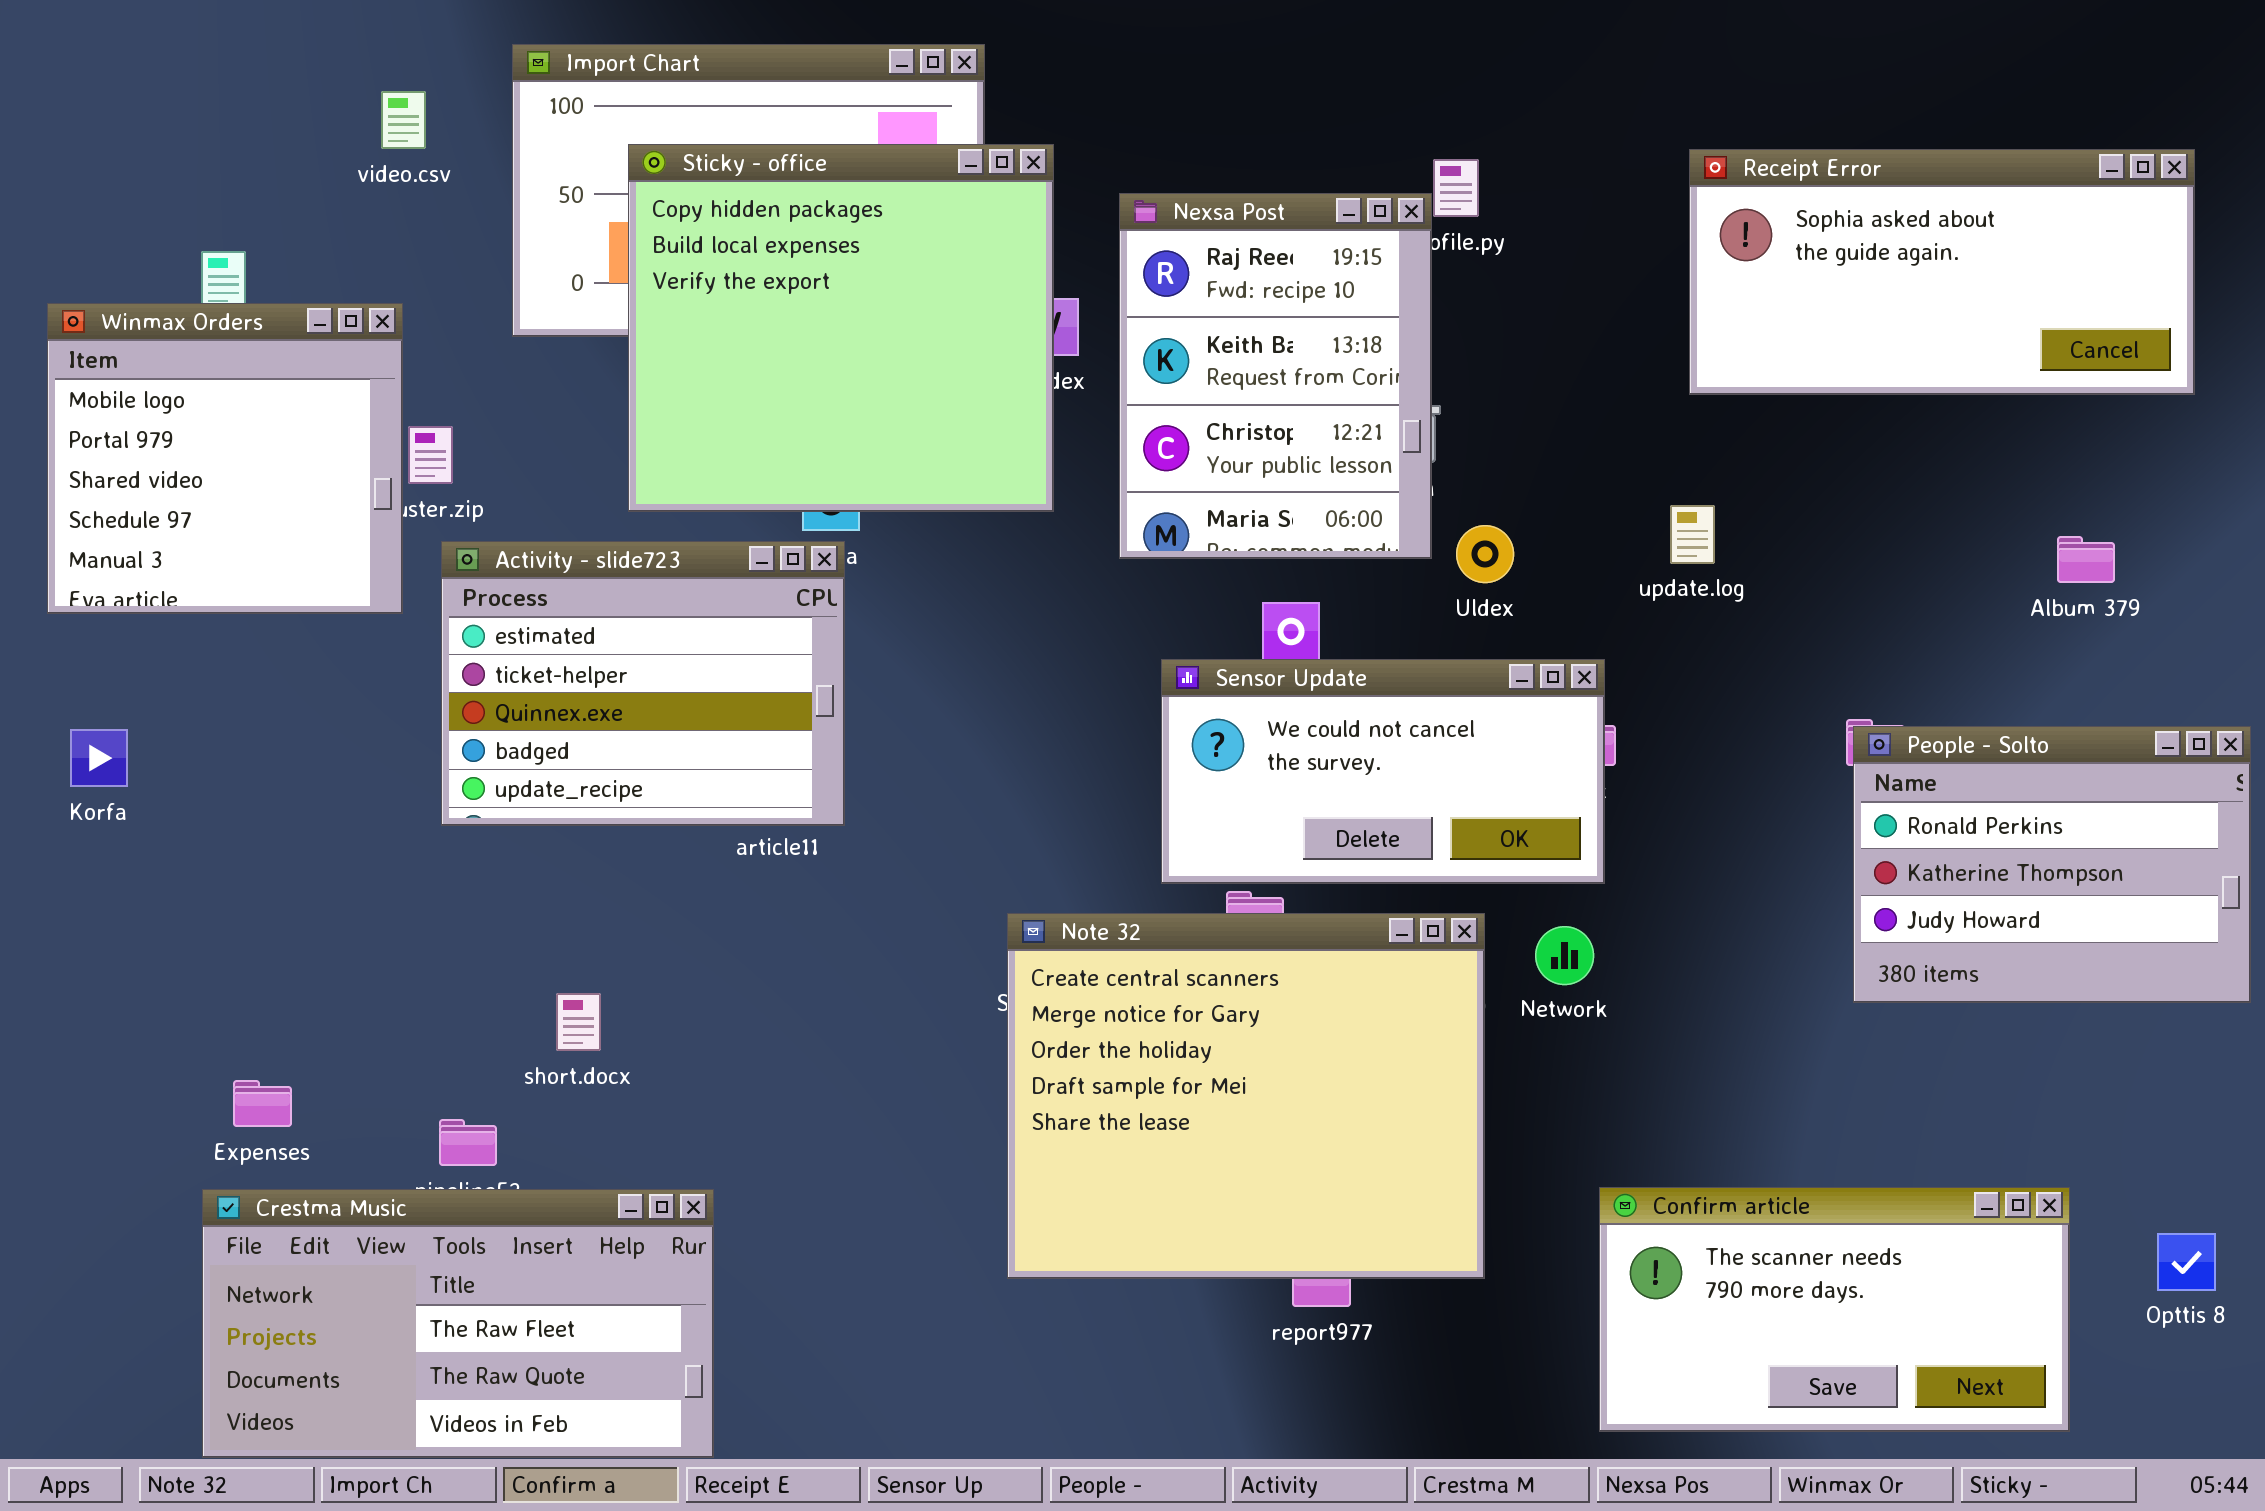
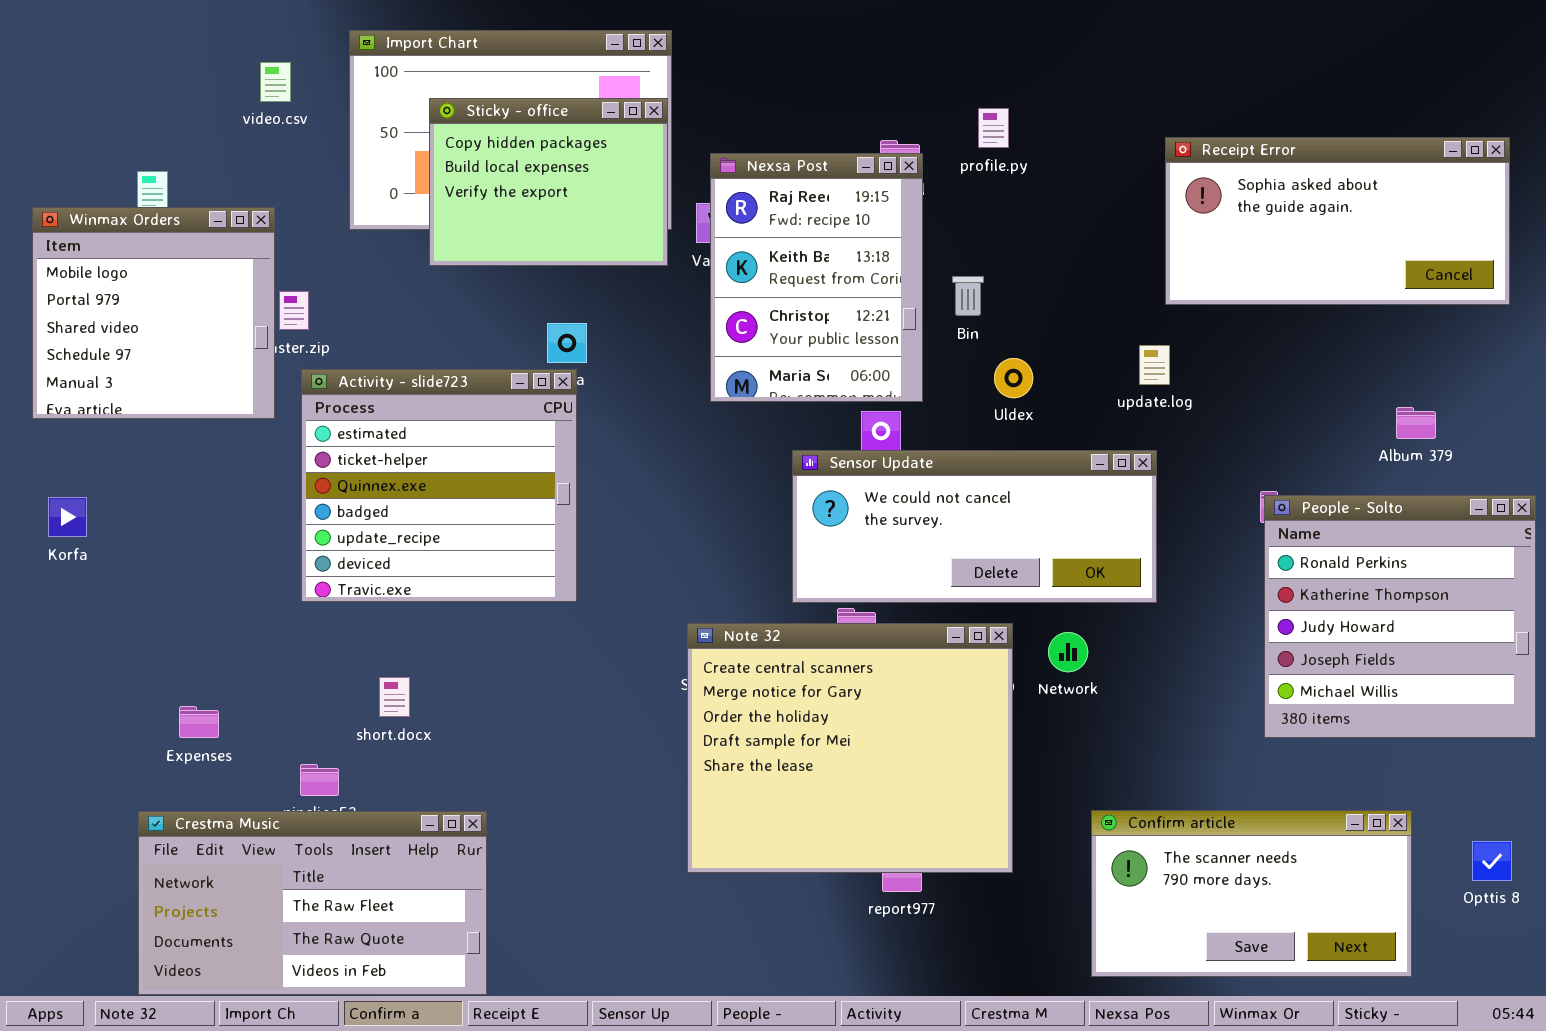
Sticky - office: [628,144,1054,512] -> [429,98,668,266], resized
Receipt Error: [1689,149,2195,395] -> [1165,137,1510,305], moved
Nexsa Post: [1119,193,1432,559] -> [710,153,923,402], moved
Album 379: [2057,536,2115,583] -> [1396,407,1436,439], moved
Activity - slide723: [441,541,845,826] -> [301,369,577,602], resized
Sensor Update: [1161,659,1605,884] -> [792,450,1157,603], resized
People - Solto: [1853,726,2251,1003] -> [1264,495,1536,738], resized
Expenses: [233,1080,292,1127] -> [179,706,219,738], moved

